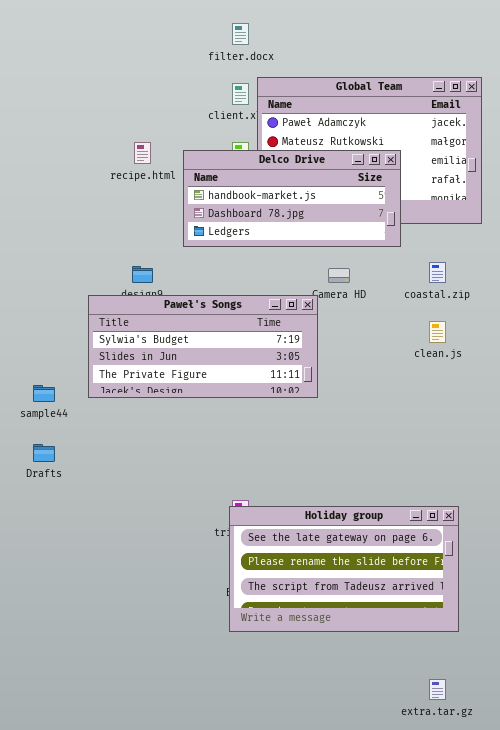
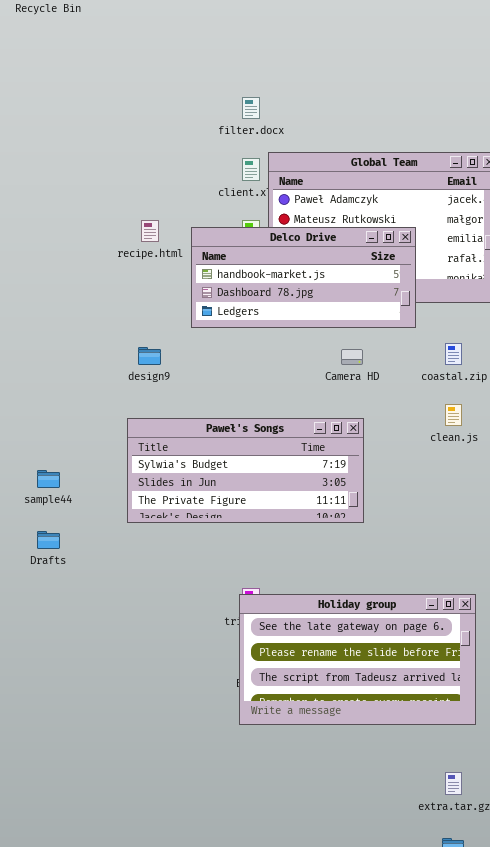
Paweł's Songs: [88,295,318,398] -> [127,418,364,523], moved

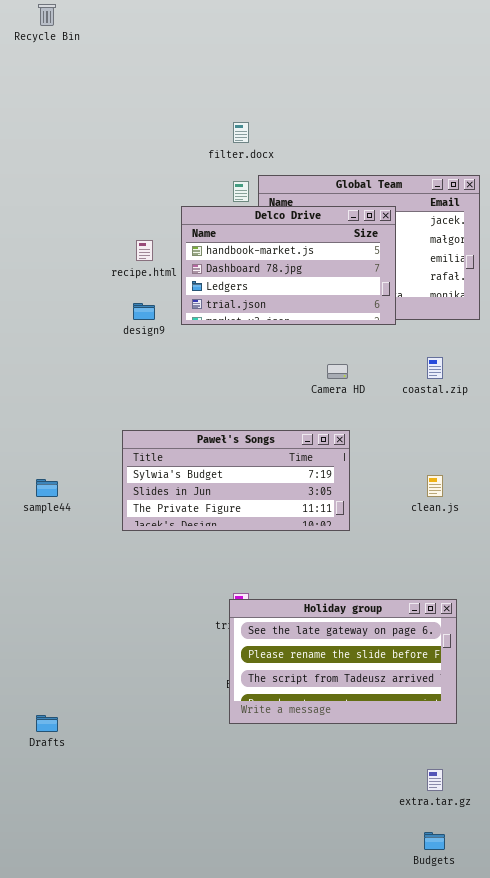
Delco Drive: [191,227,416,328] -> [181,206,396,325], moved, resized
design9: [138,347,161,365] -> [133,303,155,320], moved
clean.js: [445,404,462,426] -> [427,475,443,497], moved
Drafts: [37,531,60,549] -> [36,715,58,732], moved

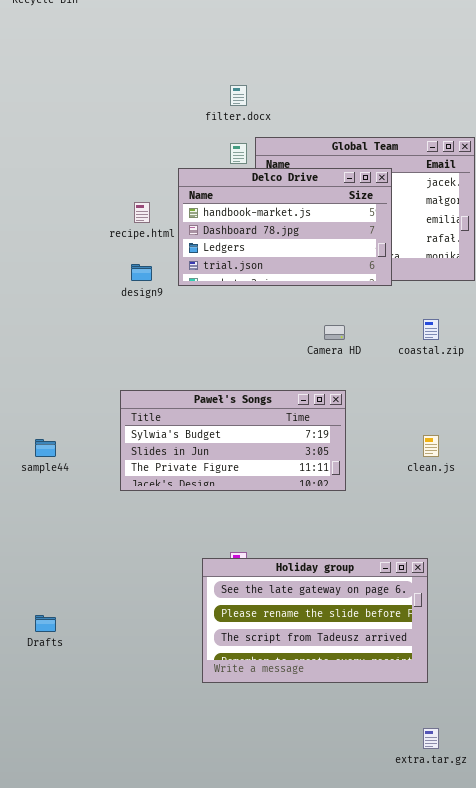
Holiday group: [229,599,457,724] -> [202,558,428,683], moved
Drafts: [36,715,58,732] -> [35,615,56,632], moved

